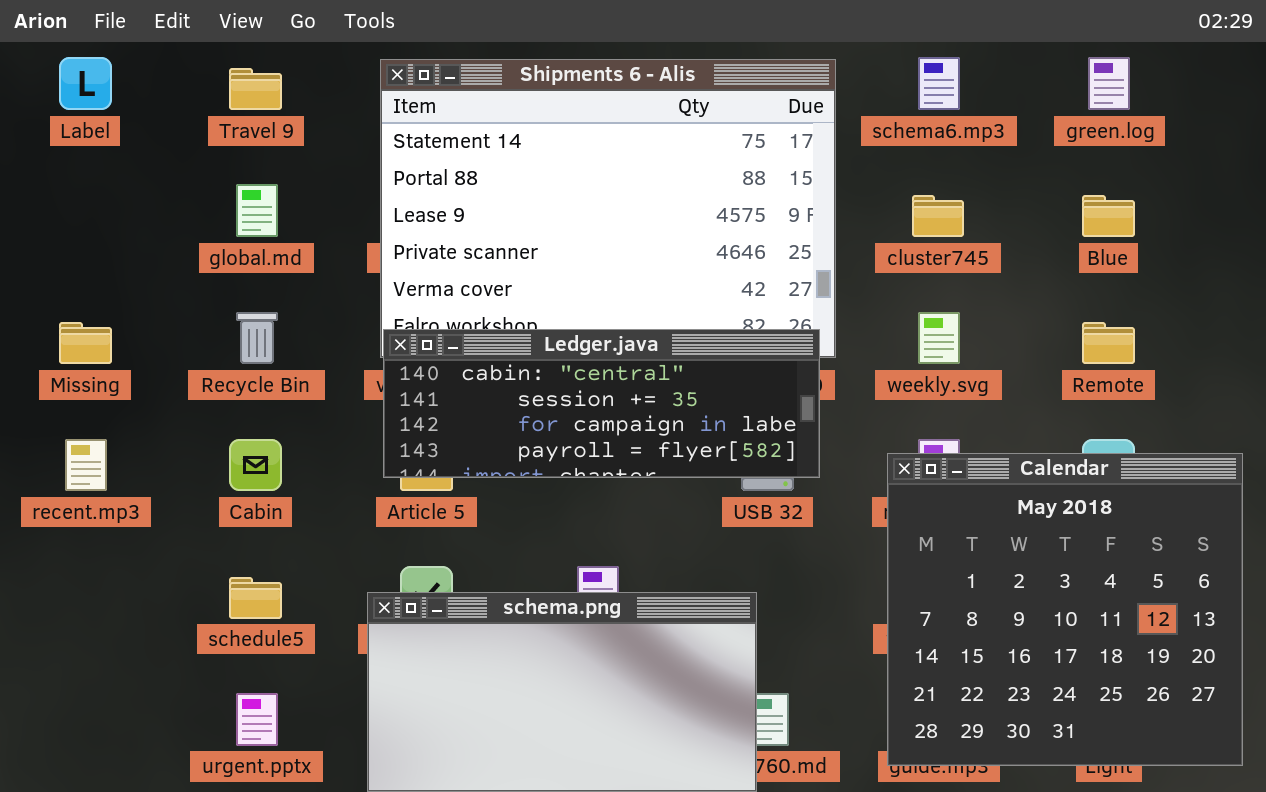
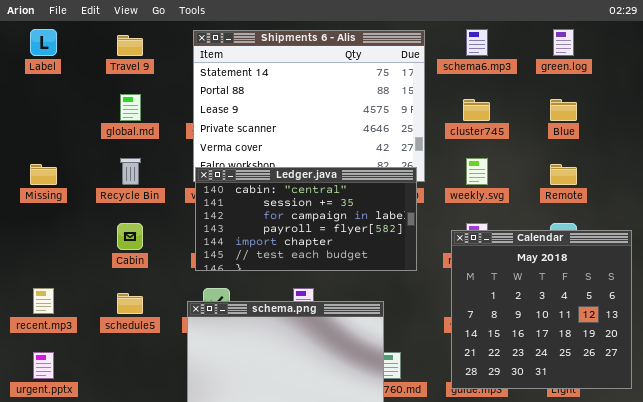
Ledger.java: [383,329,820,478] -> [195,167,417,271], resized
recent.mp3: [65,439,107,491] -> [33,288,54,314], moved
urgent.pptx: [236,693,278,746] -> [33,352,54,379], moved

